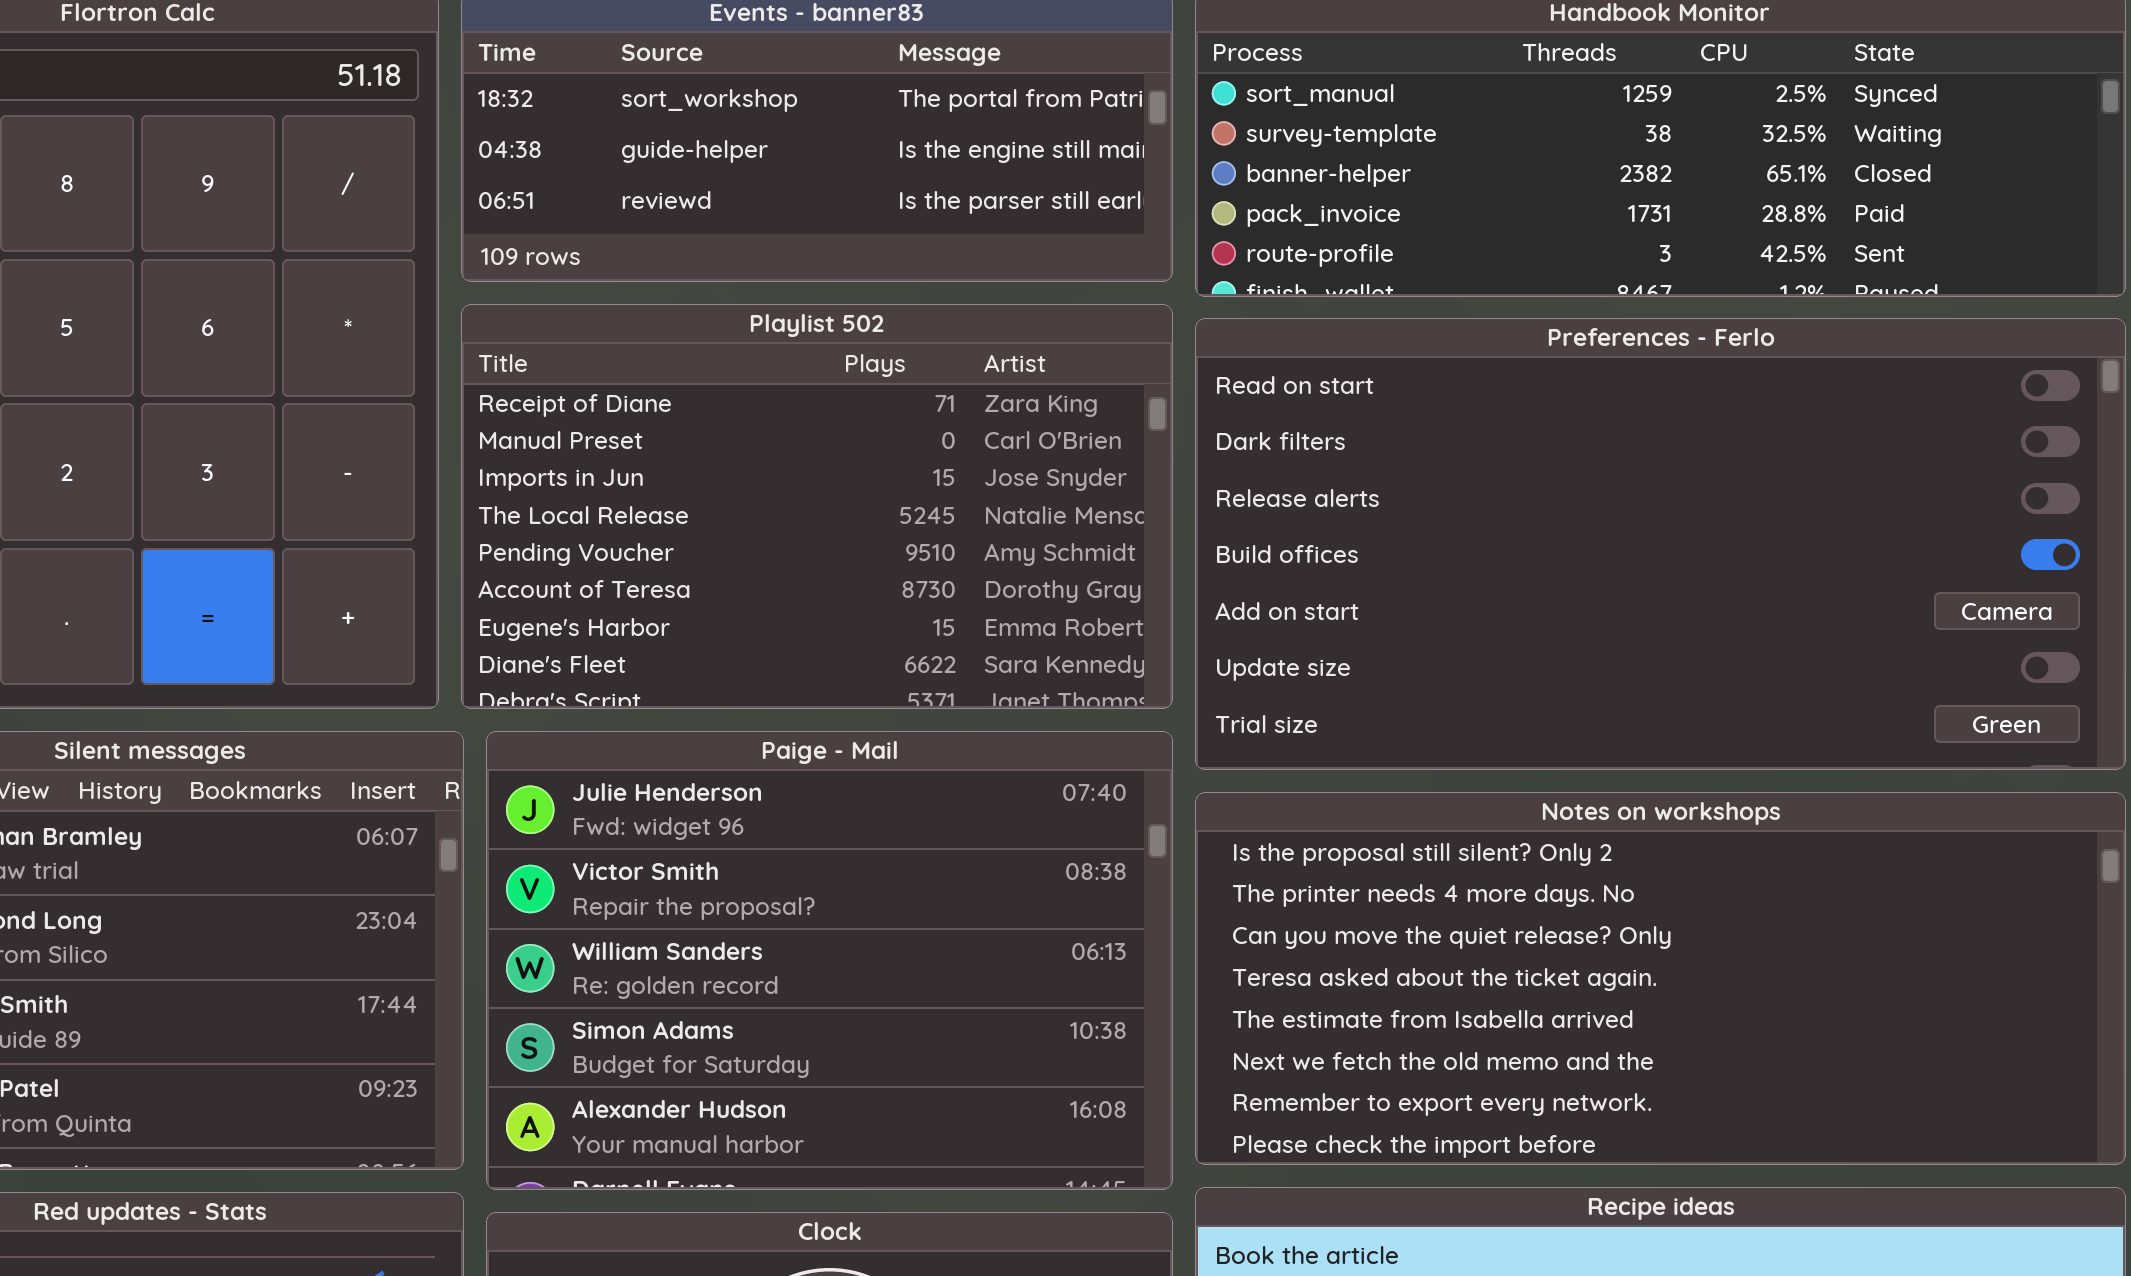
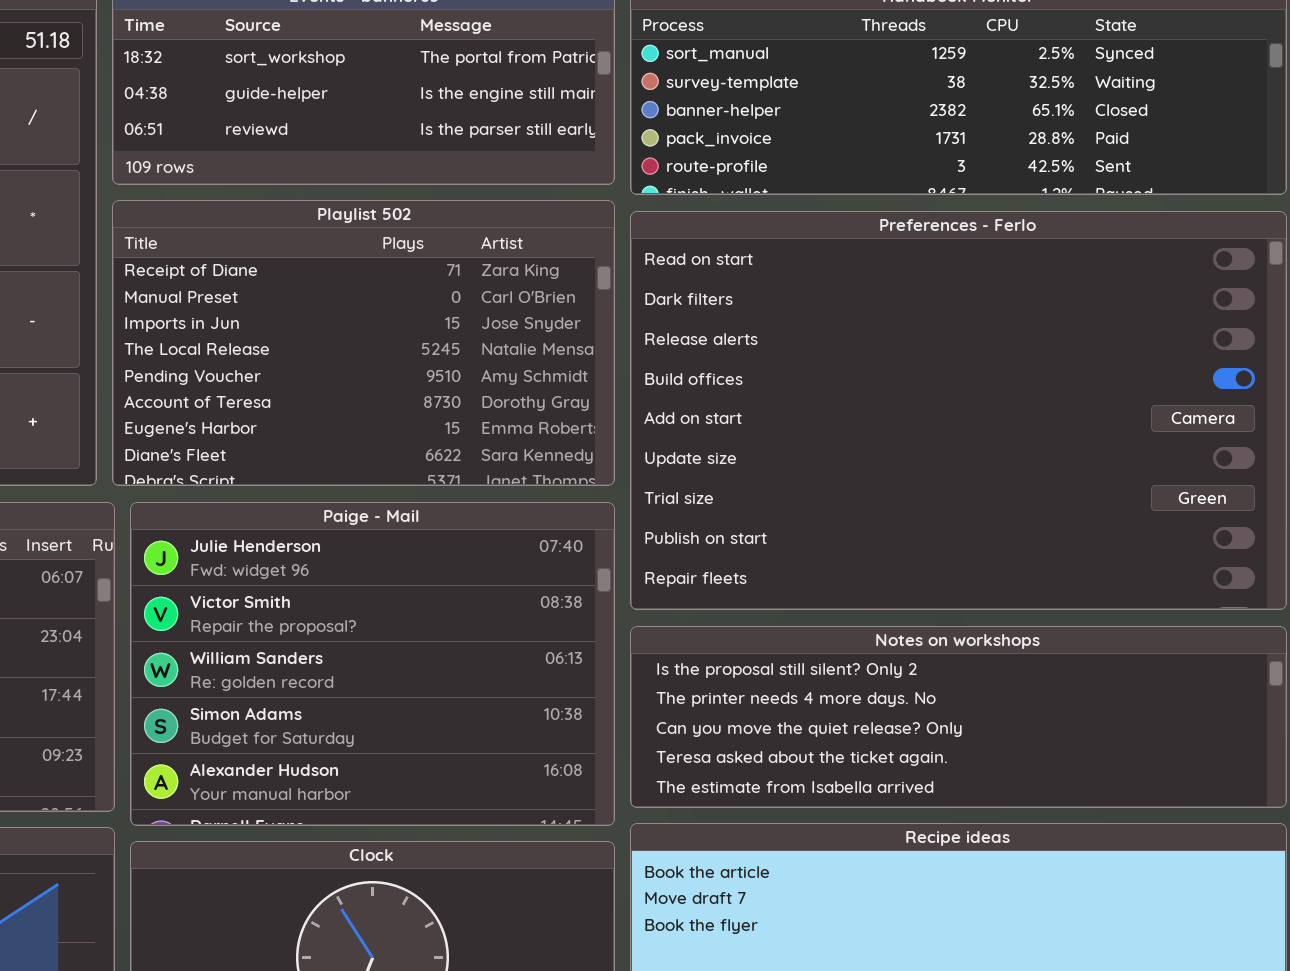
Preferences - Ferlo: [1195,318,2126,770] -> [630,211,1287,610], resized
Notes on workshops: [1195,792,2126,1165] -> [630,626,1287,808], resized

